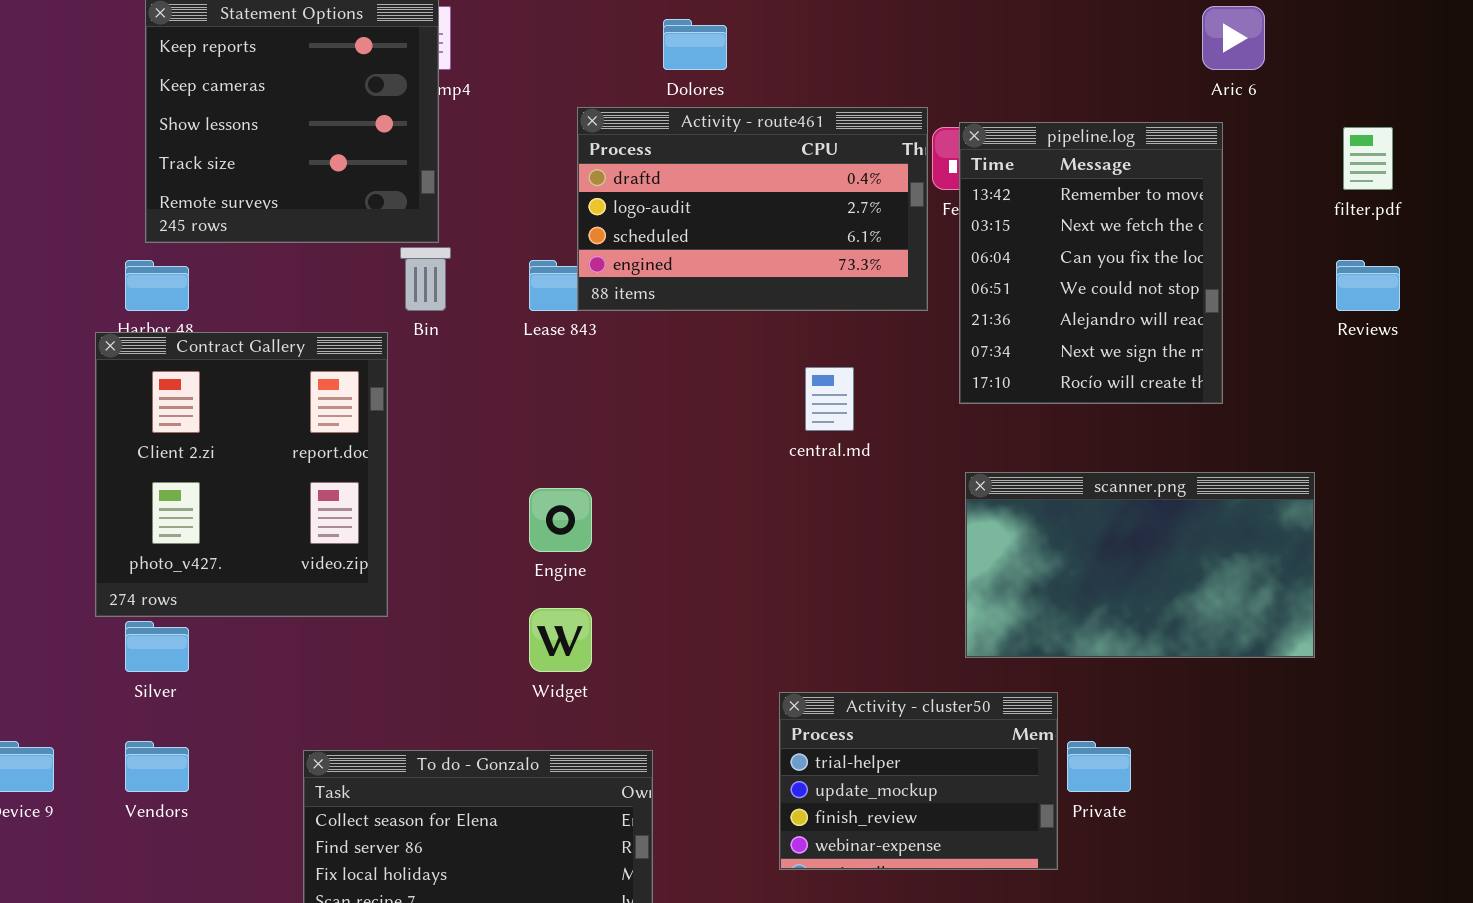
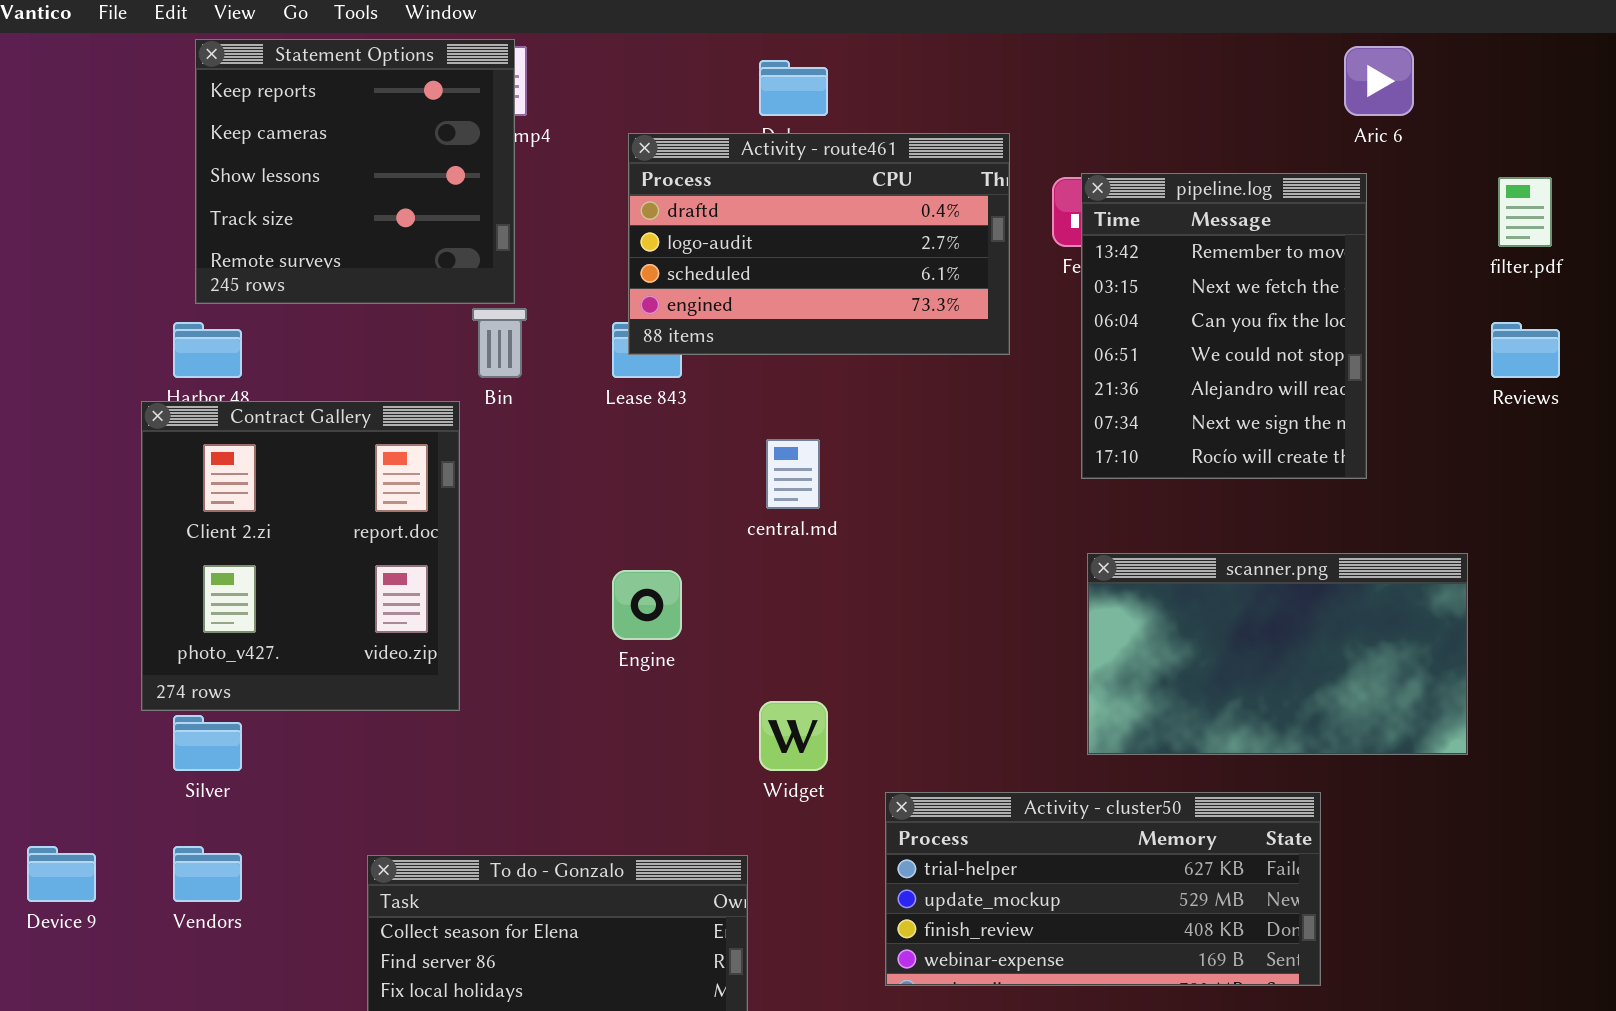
Activity - route461: [577,107,928,311] -> [628,133,1010,355], moved
central.md: [805,367,854,431] -> [766,439,820,509], moved
Widget: [529,608,592,672] -> [759,701,828,771], moved
Activity - cluster50: [779,692,1058,870] -> [885,792,1321,986], resized

